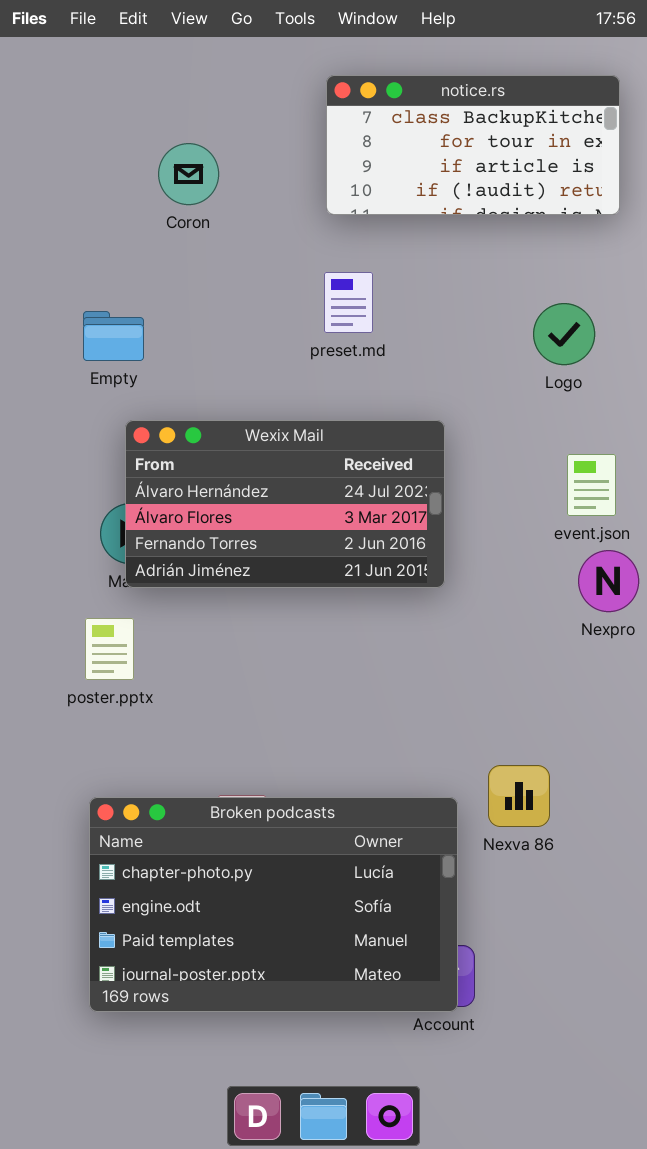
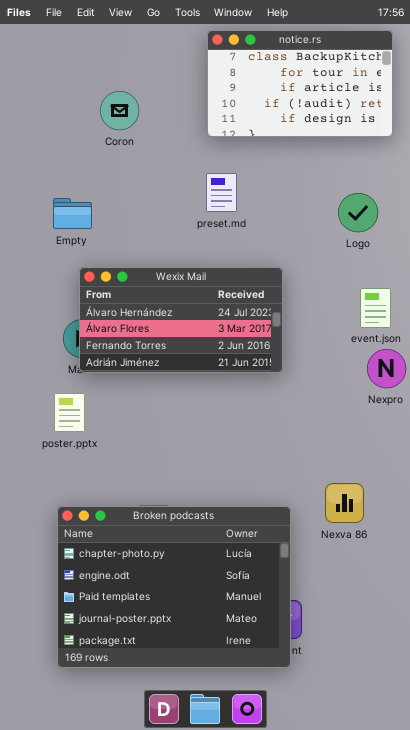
notice.rs: [326,75,620,215] -> [207,30,393,137], resized
Nexva 86: [488,765,550,827] -> [325,483,364,523], moved
Broken podcasts: [89,797,458,1012] -> [57,506,291,668], resized

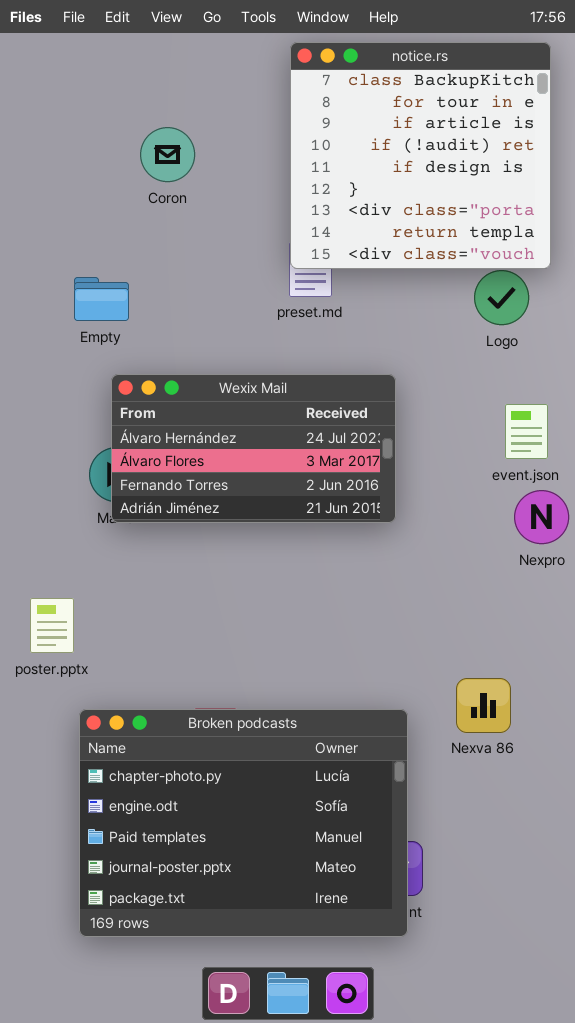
notice.rs: [207,30,393,137] -> [290,42,551,269], resized
poster.pptx: [54,393,85,432] -> [30,598,74,653], moved

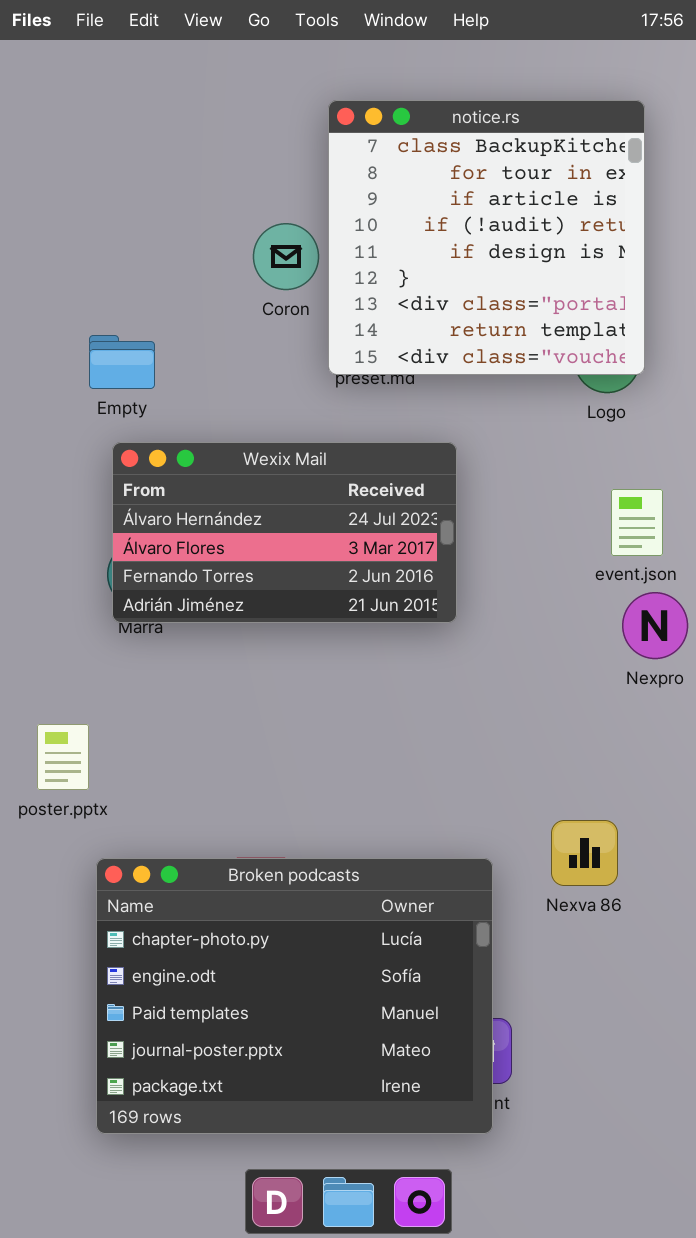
notice.rs: [290,42,551,269] -> [328,100,645,375], moved
Coron: [140,127,195,182] -> [253,223,319,290], moved
Wexix Mail: [111,374,396,523] -> [112,442,457,623], moved

